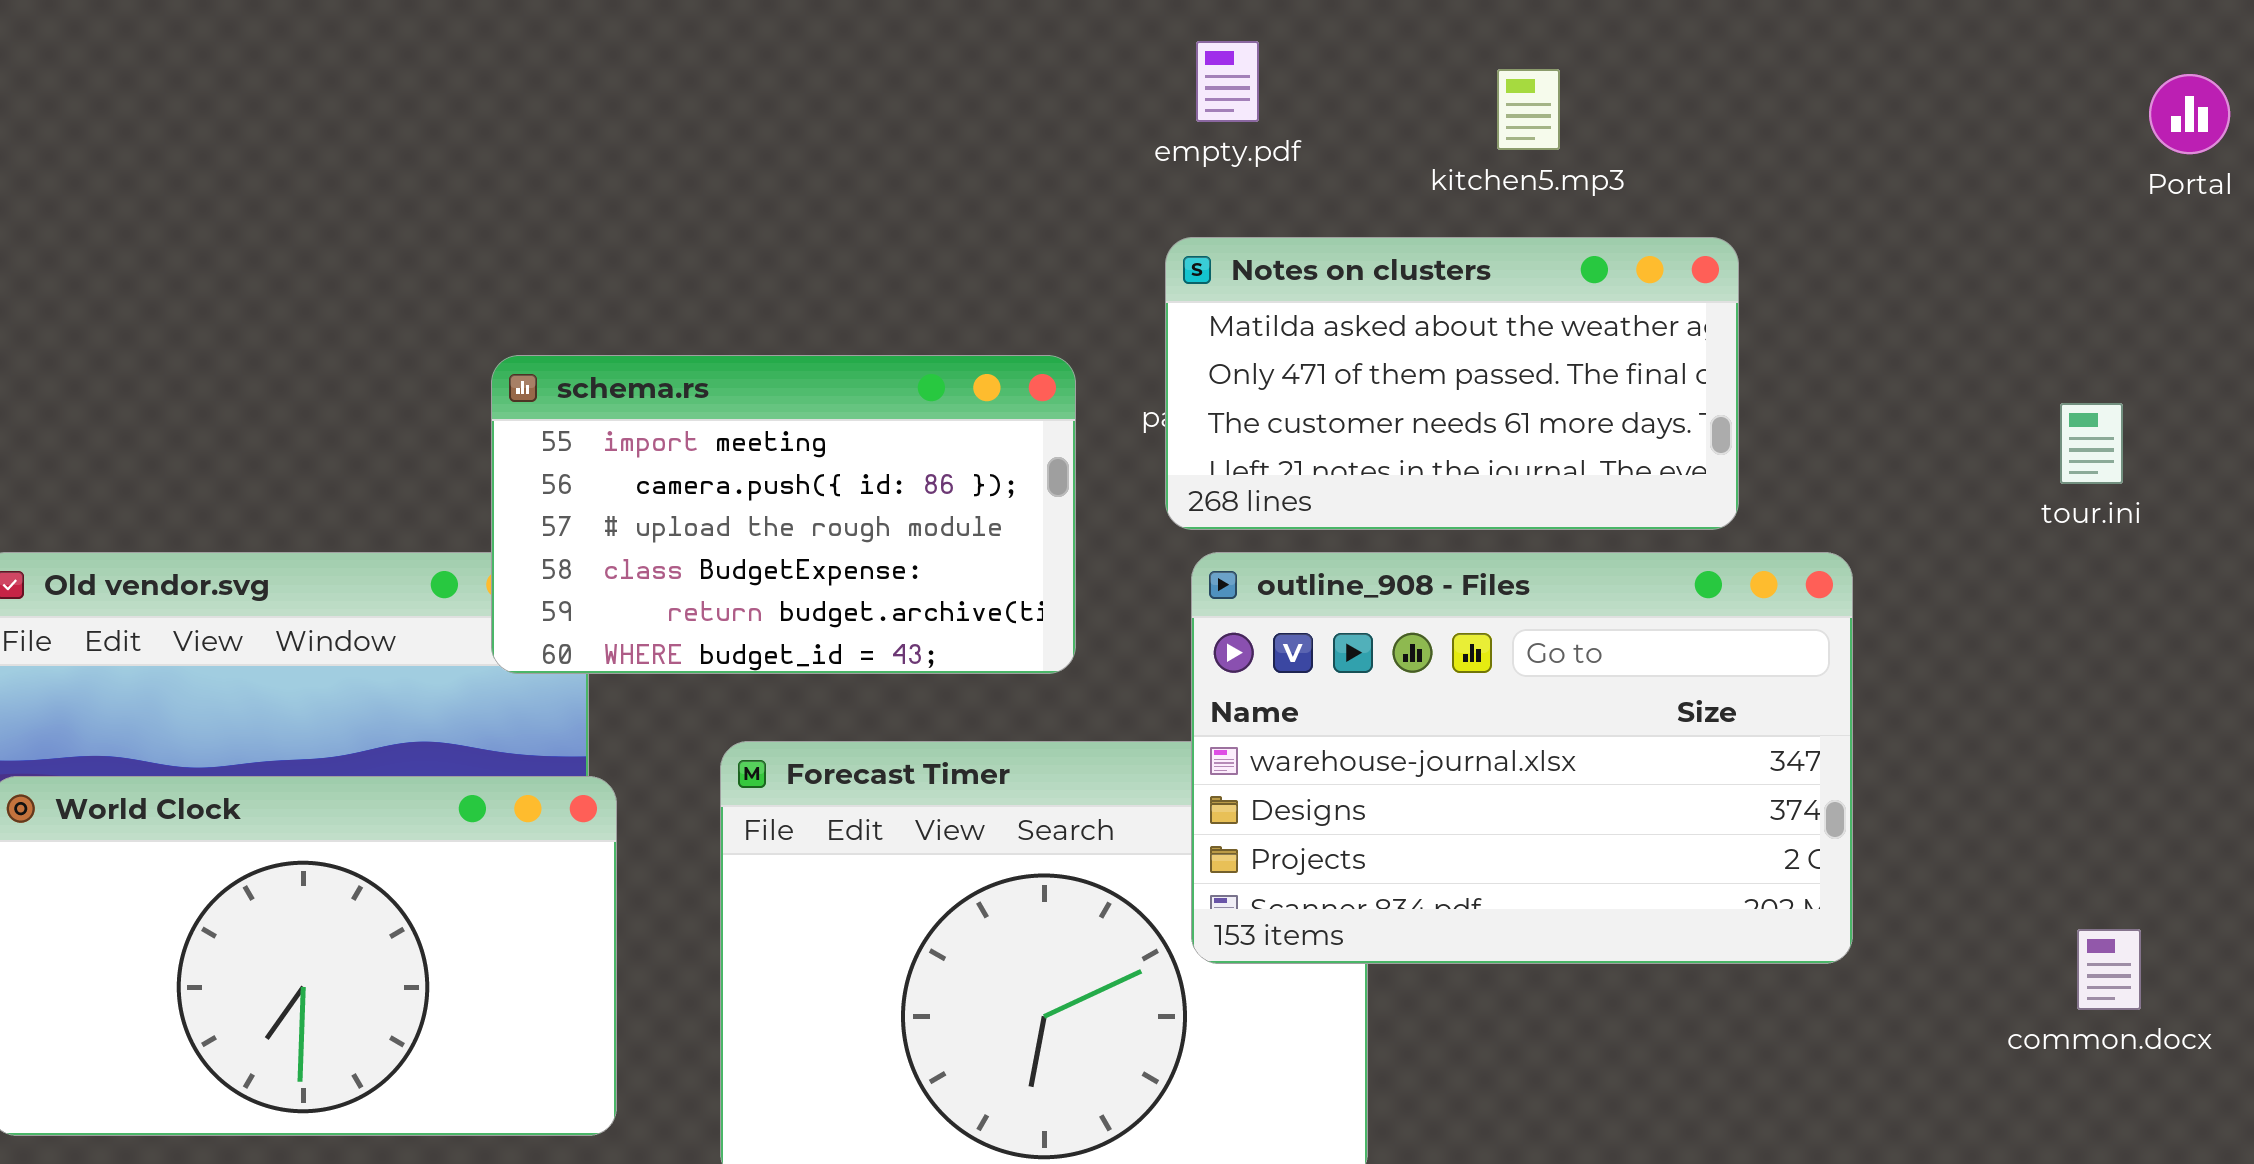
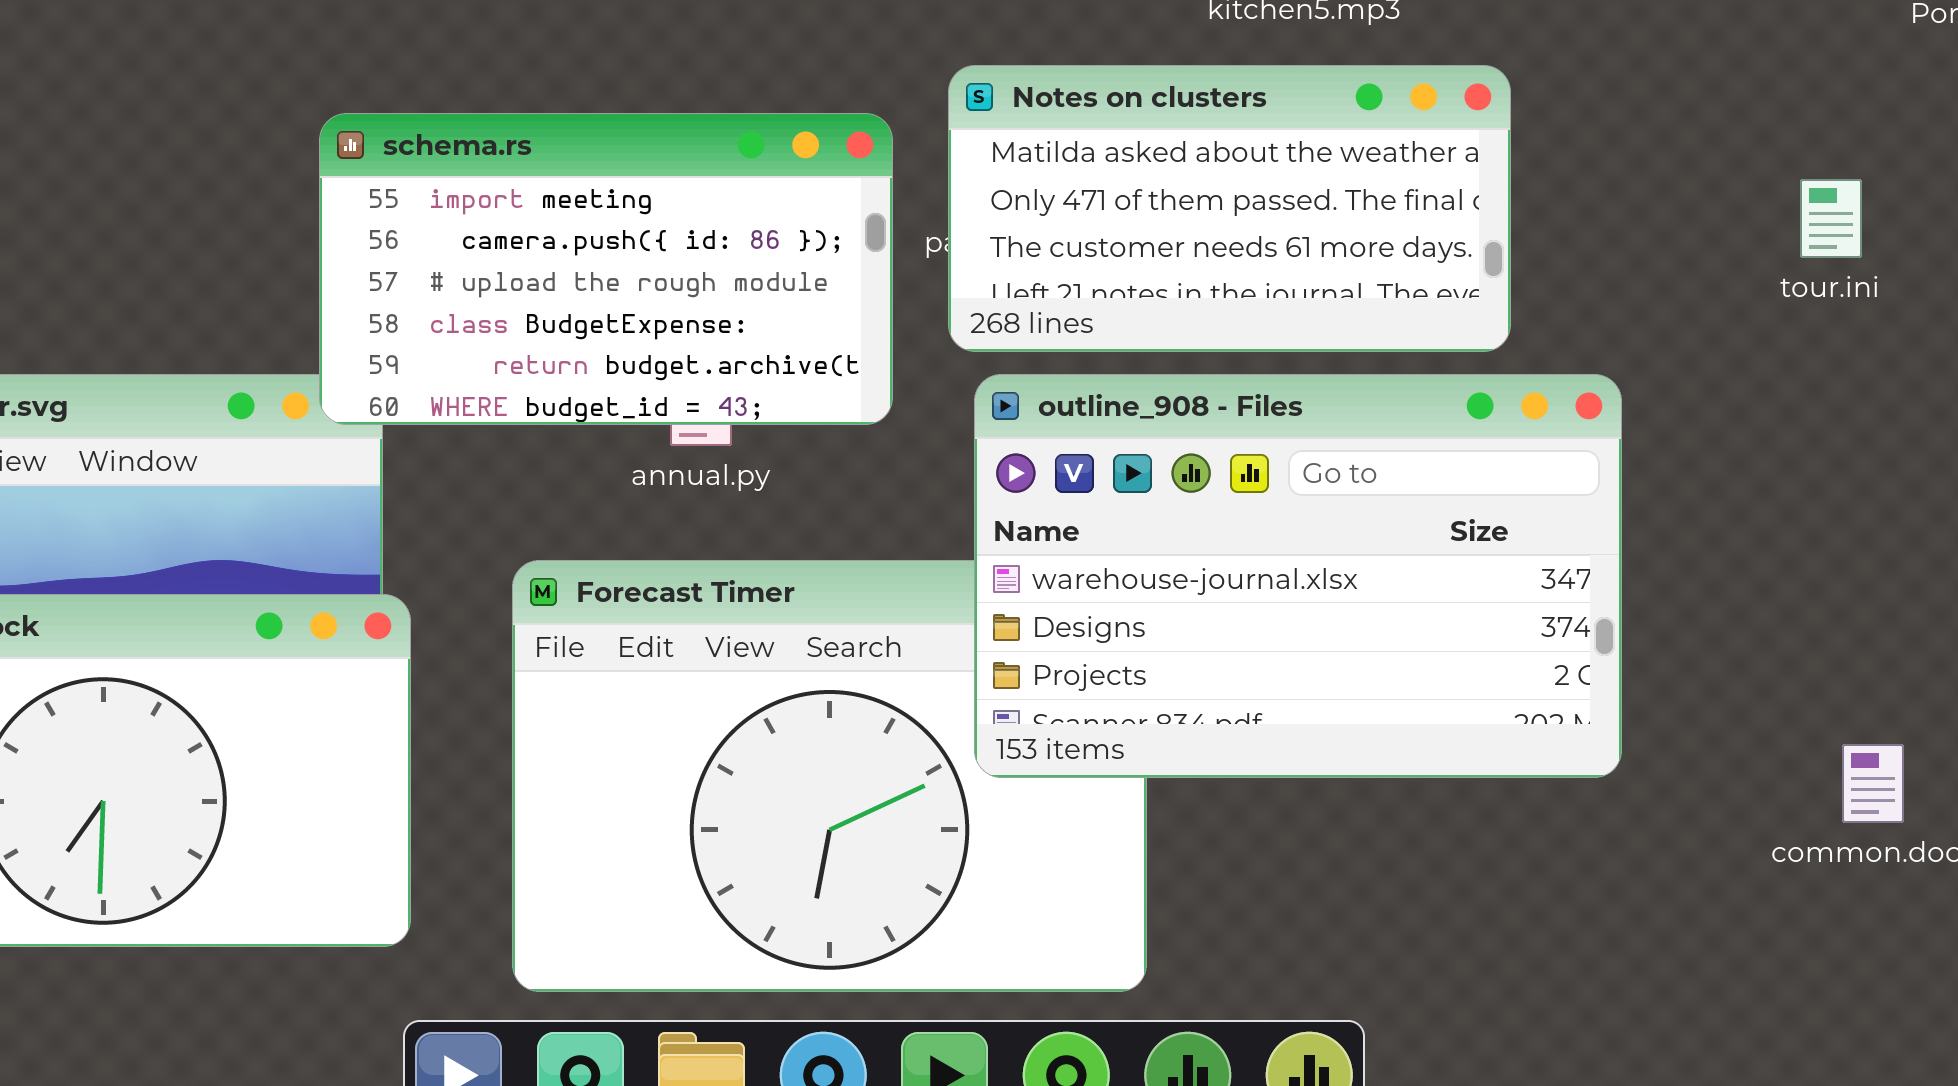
schema.rs: [491,355,1076,674] -> [319,113,893,425], moved
tour.ini: [2060,403,2123,484] -> [1800,179,1862,258], moved

